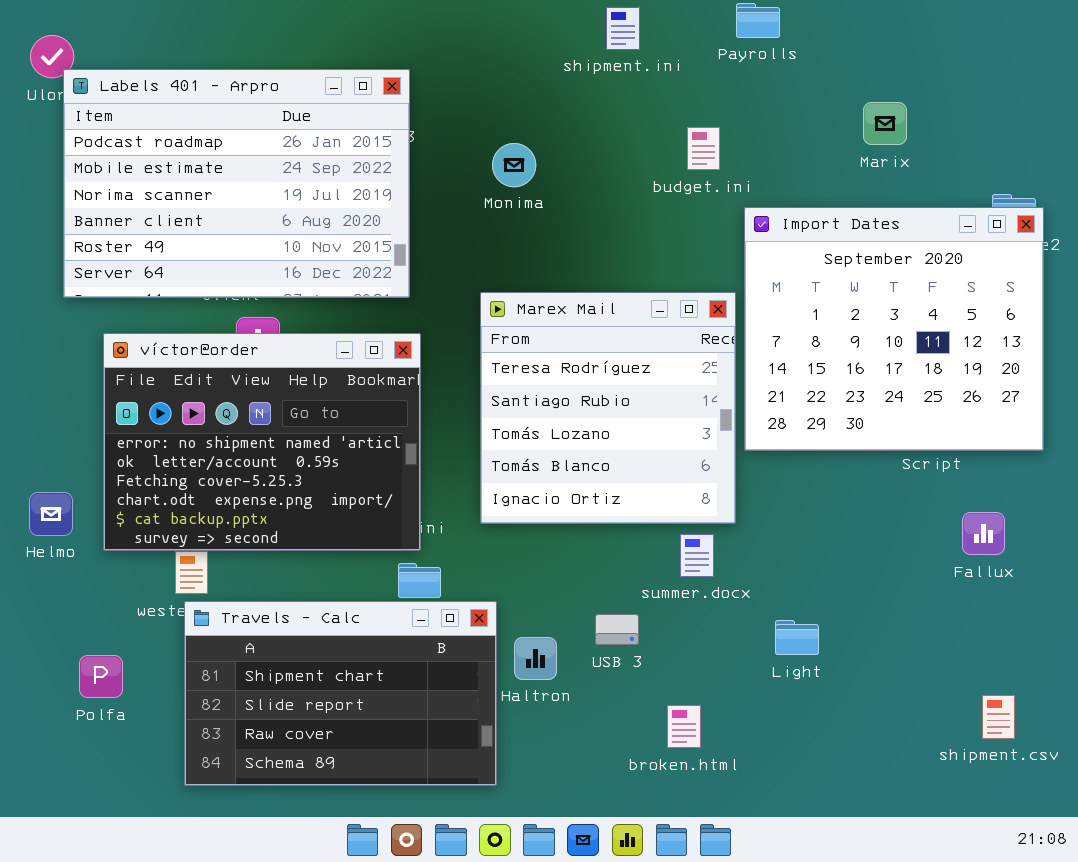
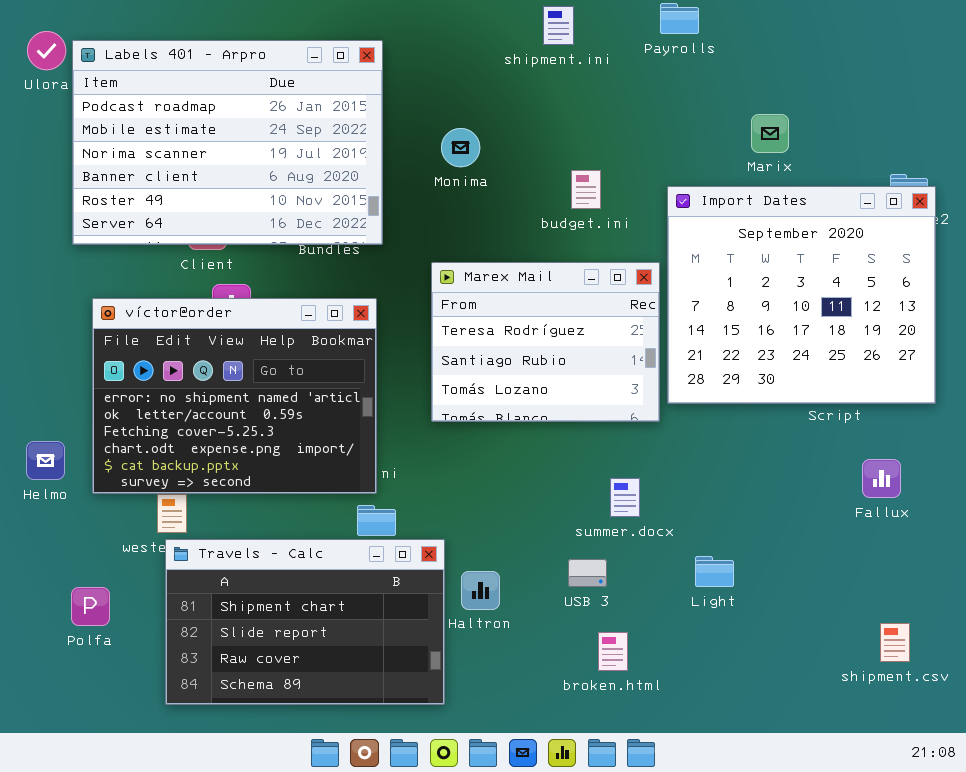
Labels 401 - Arpro: [63,69,410,298] -> [72,40,383,245], moved
Marix: [863,102,907,145] -> [751,114,789,153], moved
budget.ini: [687,127,720,170] -> [571,170,601,209], moved
Marex Mail: [480,292,736,524] -> [431,262,660,422], resized
USB 3: [595,614,639,645] -> [568,559,607,587], moved

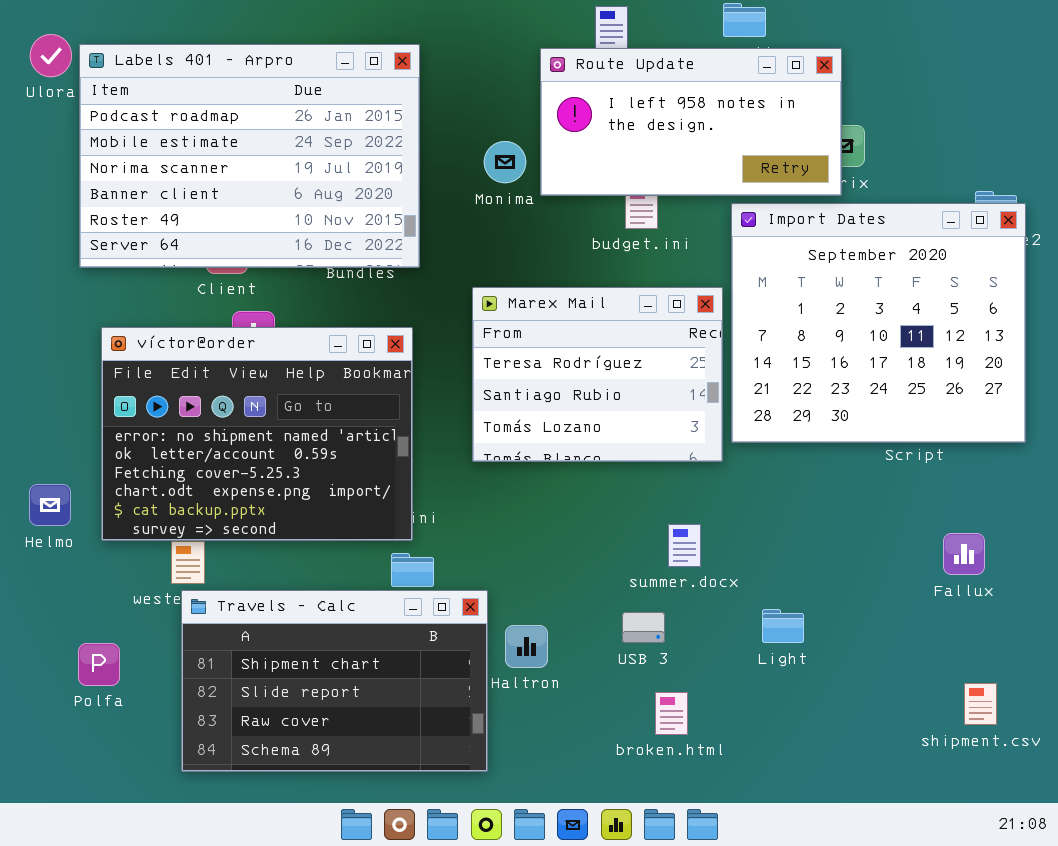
Route Update: none -> [540,48,842,196], opened
Fallux: [862,459,901,498] -> [943,533,985,575], moved

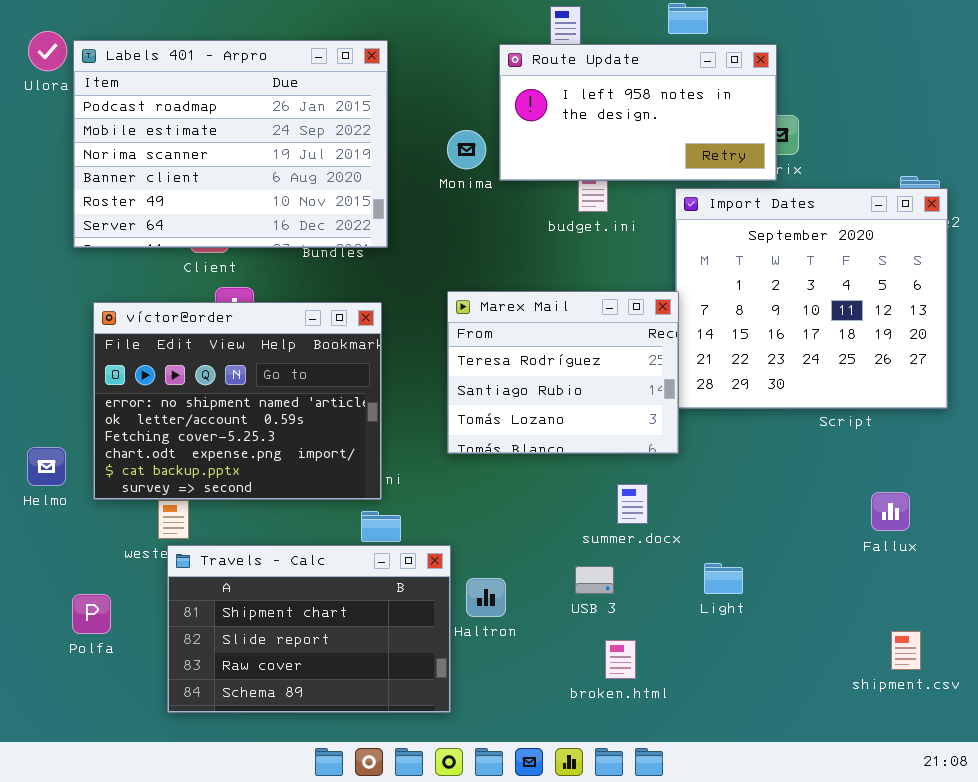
Marex Mail: [472,287,723,462] -> [447,291,679,454], moved

